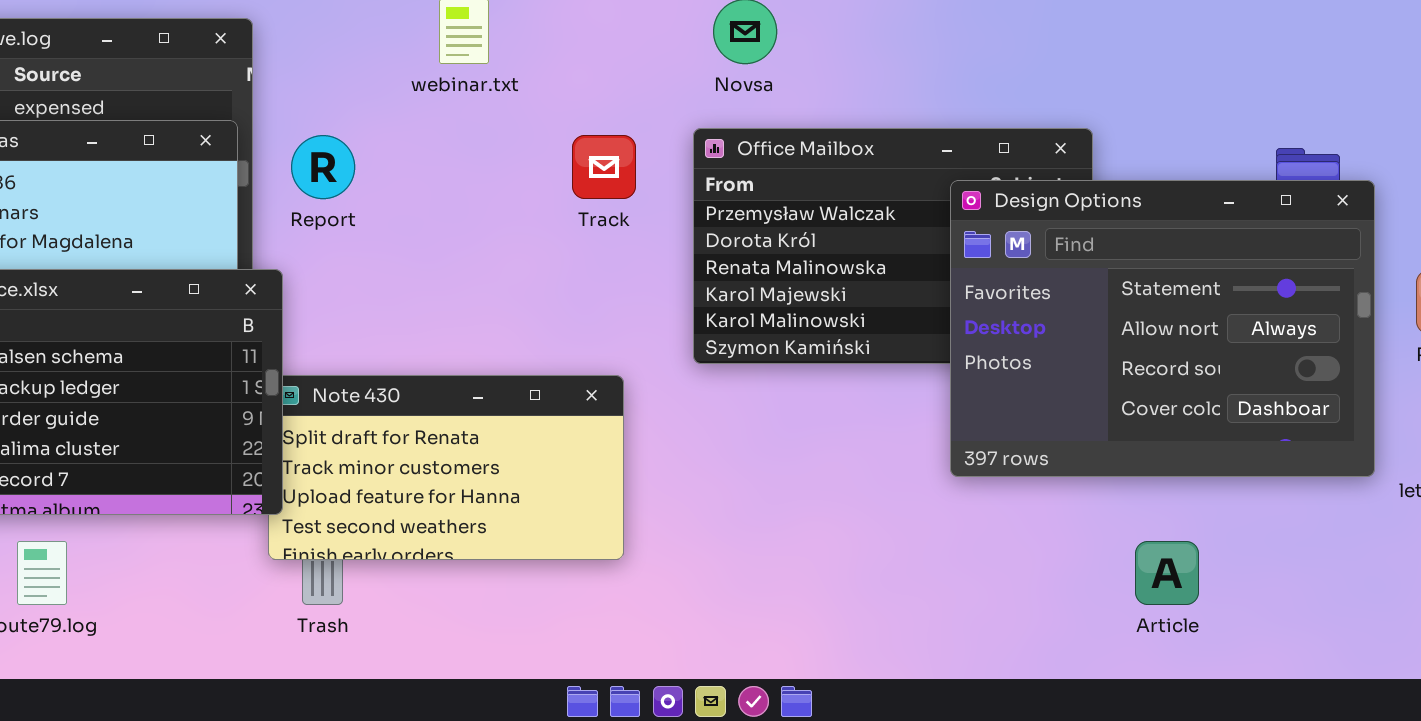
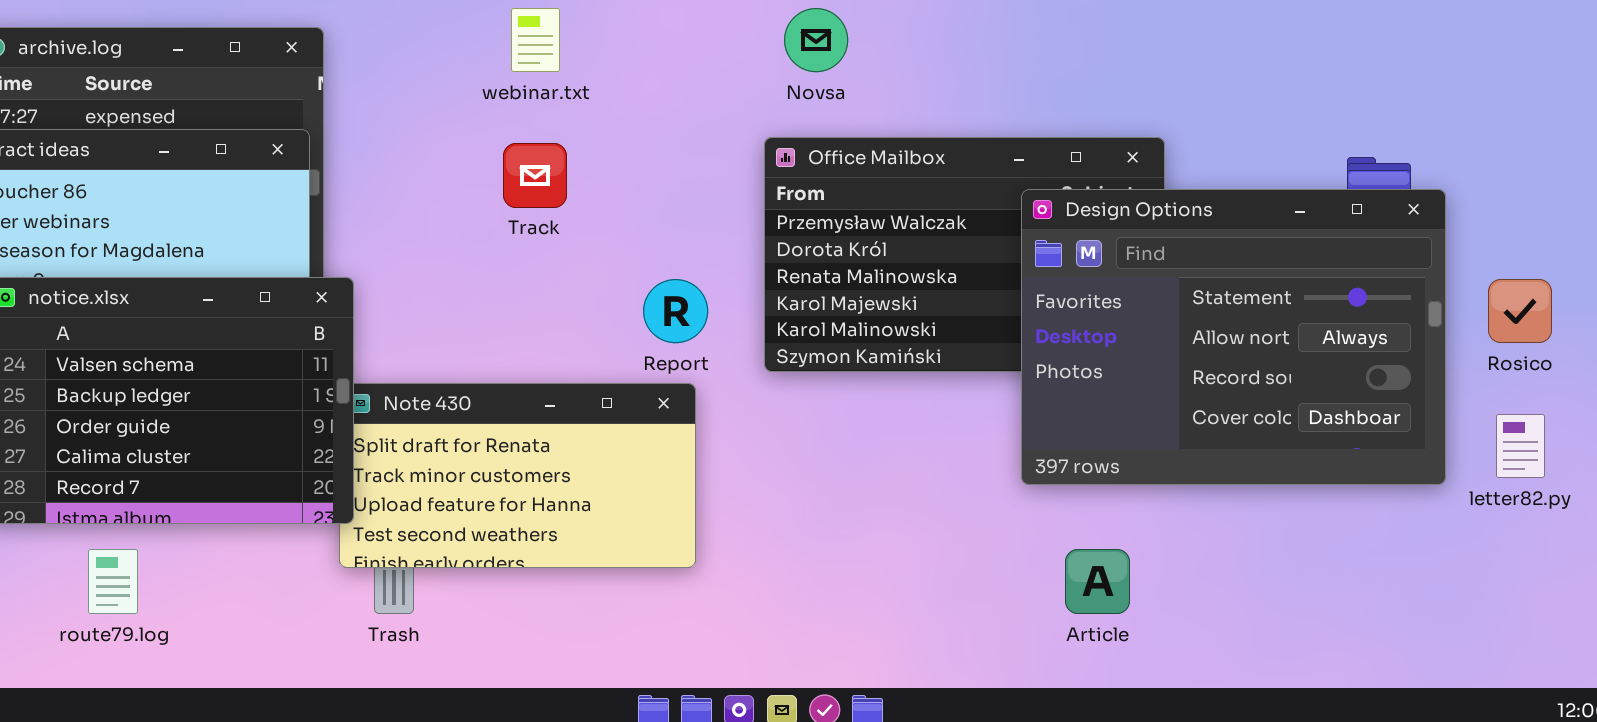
Report: [291,135,355,199] -> [643,279,708,343], moved
Track: [572,135,636,199] -> [503,143,567,208], moved
Article: [1135,541,1199,605] -> [1065,549,1130,614], moved

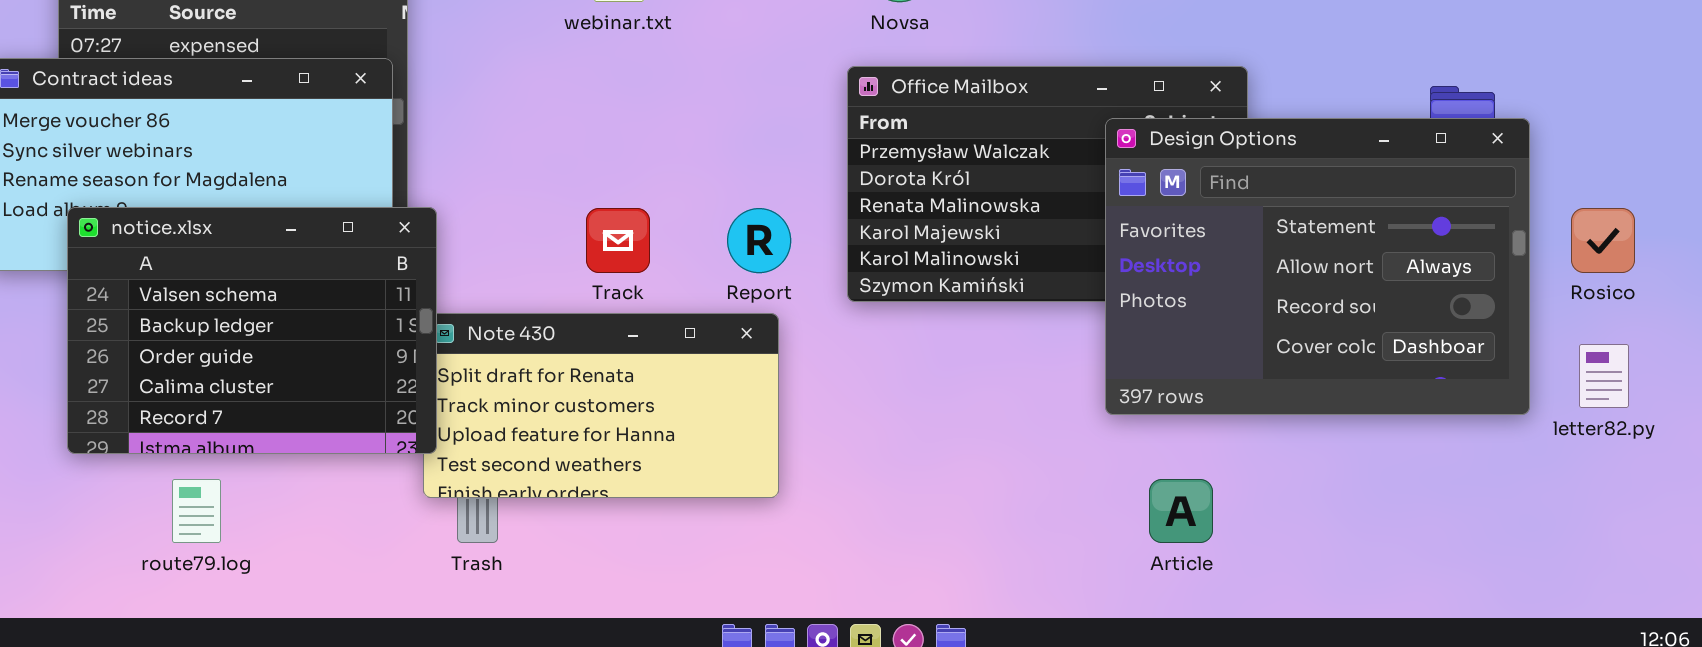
Track: [503,143,567,208] -> [586,208,650,273], moved

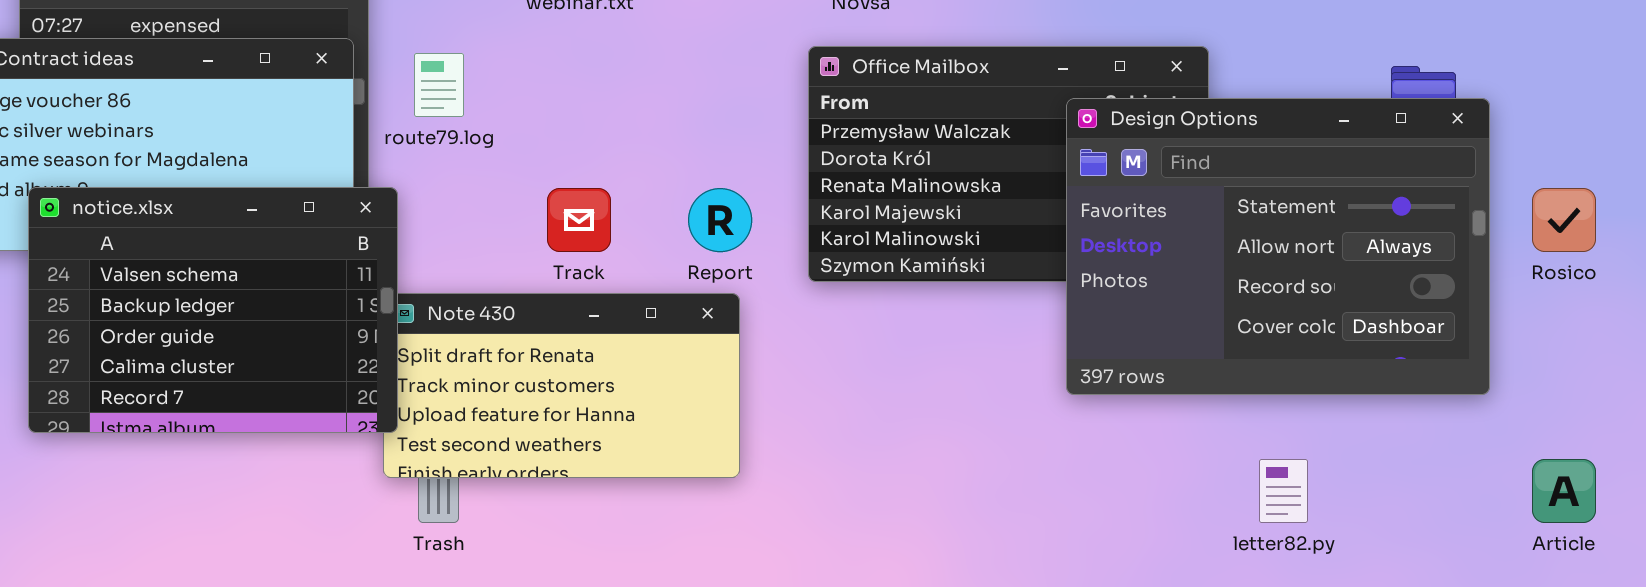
letter82.py: [1579,344,1629,408] -> [1259,459,1308,523], moved
route79.log: [172,479,221,543] -> [414,53,464,117], moved
Article: [1149,479,1213,543] -> [1532,459,1596,523], moved

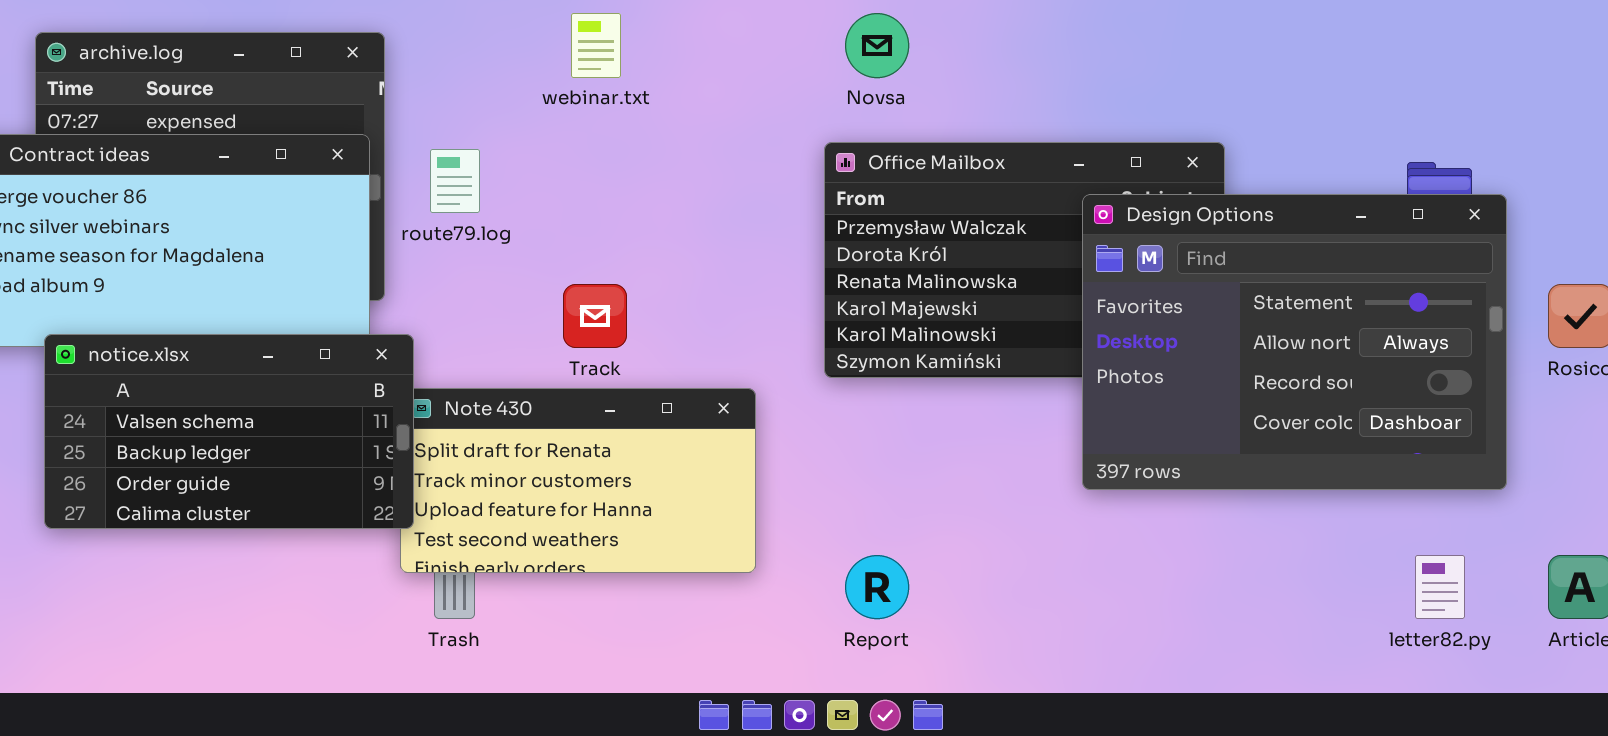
notice.xlsx: [28,187,398,433] -> [44,334,414,529], resized
Report: [688,188,752,252] -> [845,555,909,619], moved
letter82.py: [1259,459,1308,523] -> [1415,555,1465,619], moved

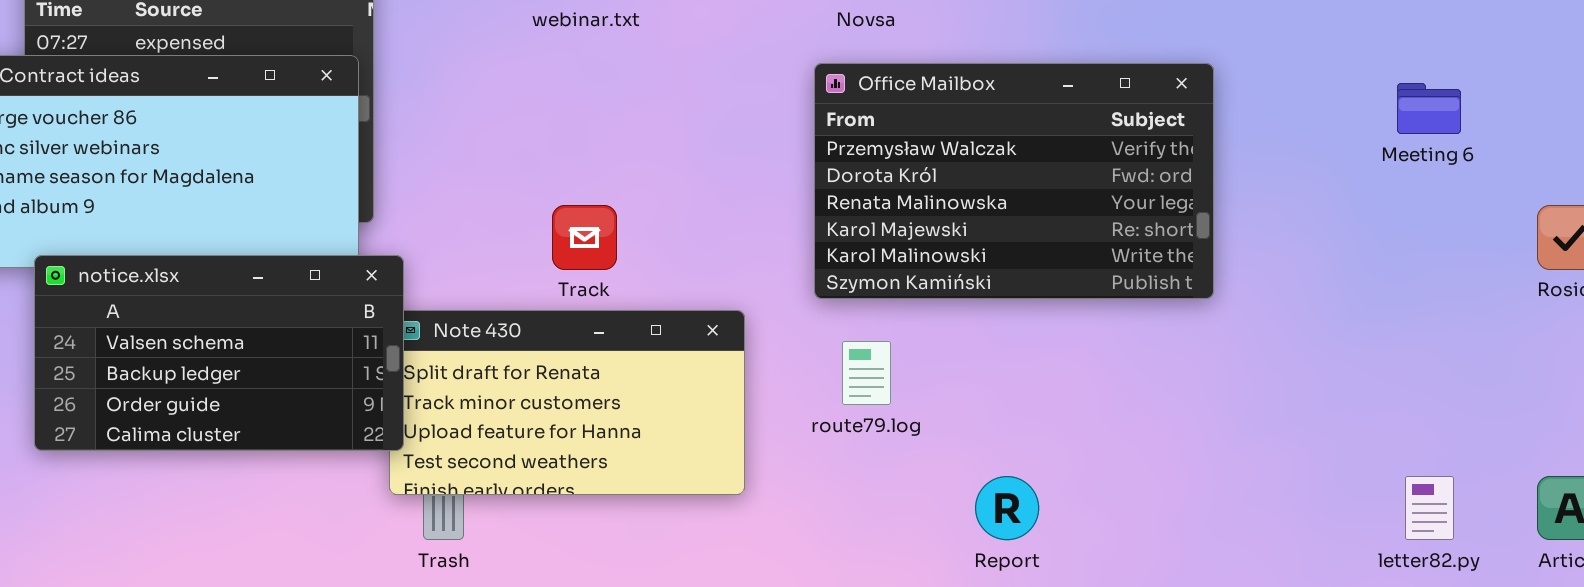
route79.log: [430,149,480,213] -> [842,341,891,405], moved
Design Options: [1082,194,1507,490] -> none, closed
Report: [845,555,909,619] -> [975,476,1039,540], moved

